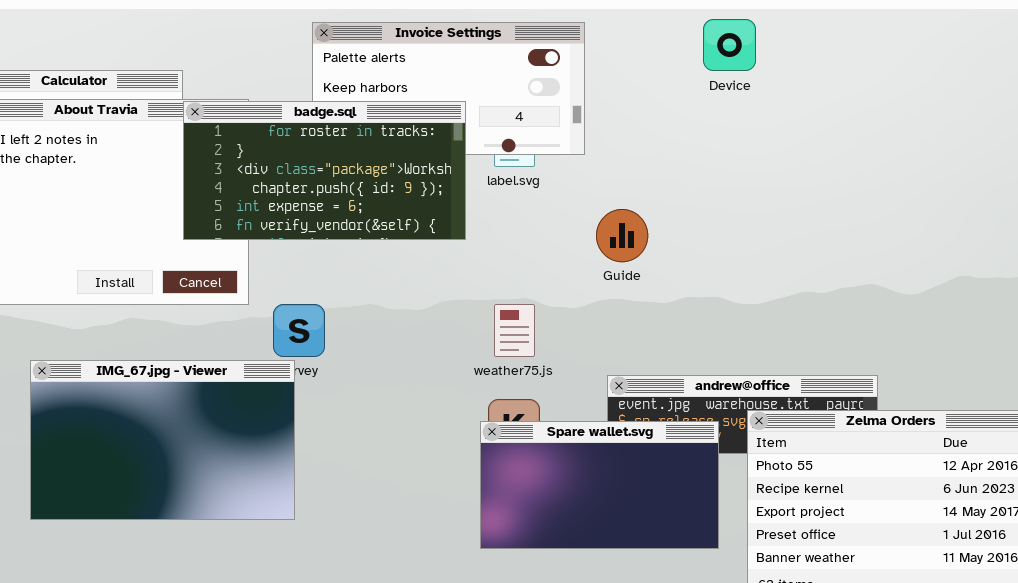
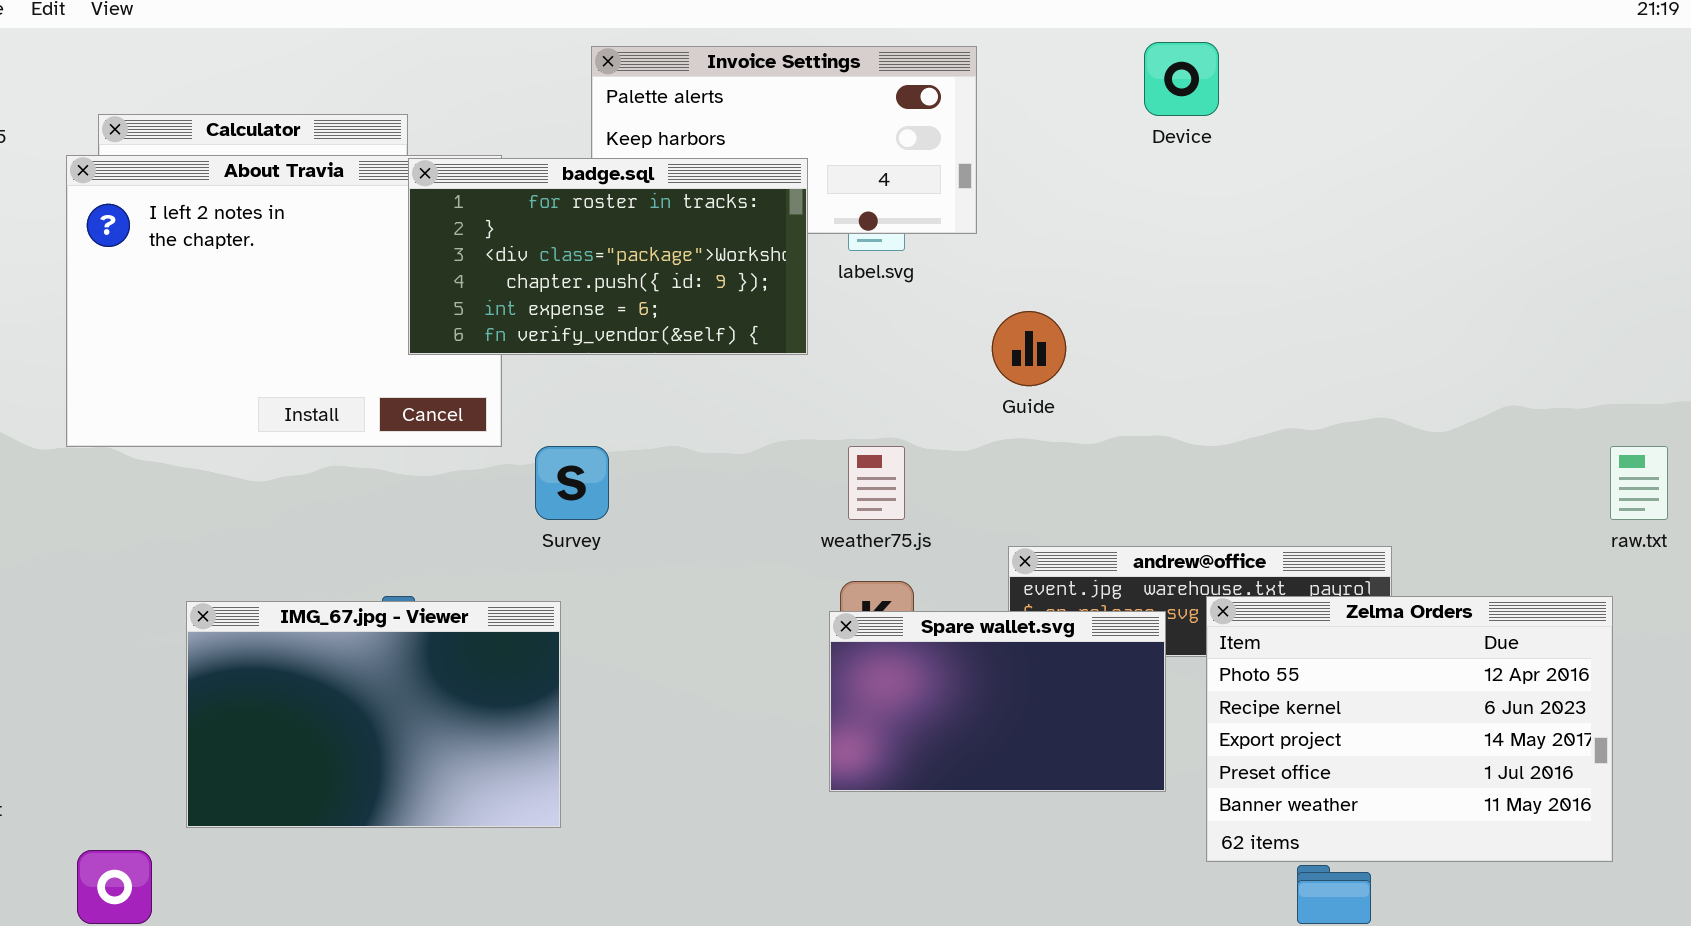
IMG_67.jpg - Viewer: [30,360,295,520] -> [186,601,561,828], moved

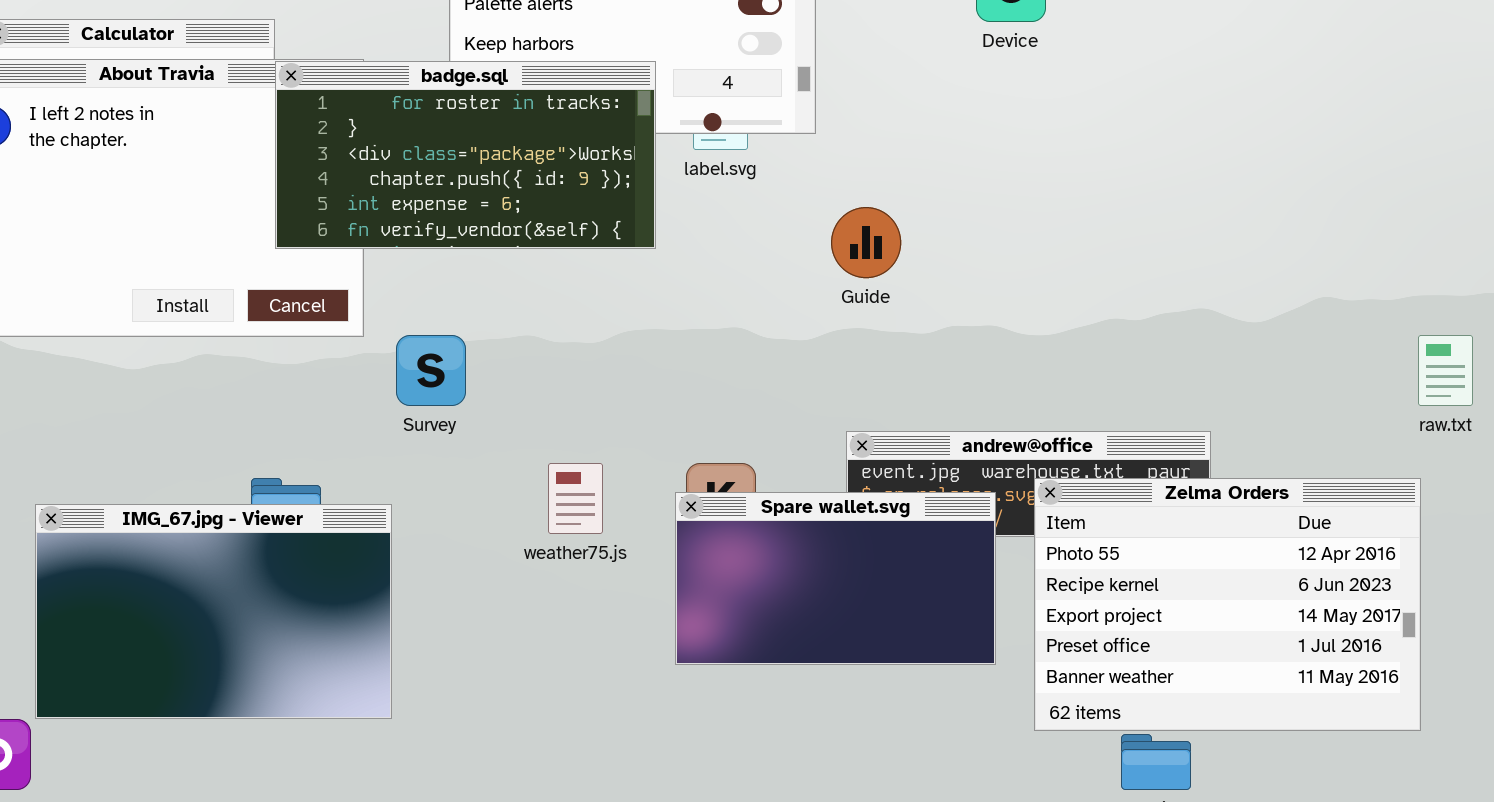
weather75.js: [848,446,905,520] -> [548,463,603,534], moved
IMG_67.jpg - Viewer: [186,601,561,828] -> [35,504,392,719], moved

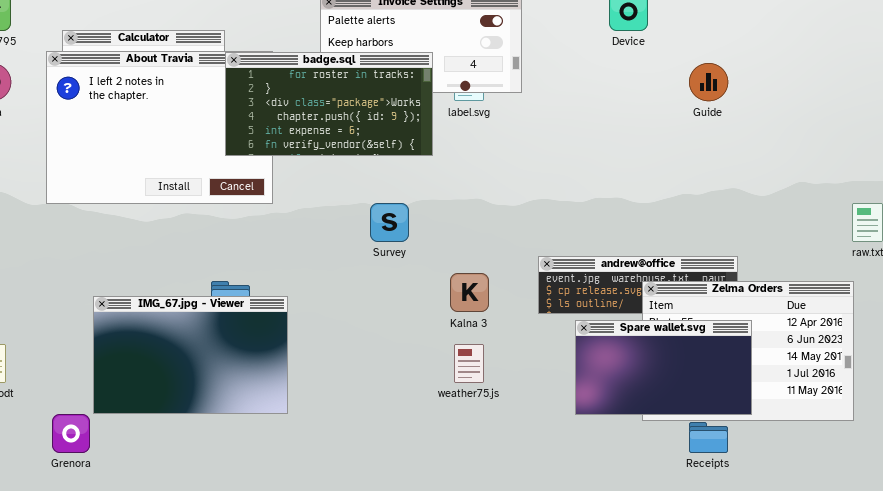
Guide: [831,207,901,278] -> [689,63,728,101], moved
Survey: [396,335,466,406] -> [370,203,409,242], moved
weather75.js: [548,463,603,534] -> [454,344,484,383], moved
Spare wallet.svg: [675,492,996,665] -> [575,320,752,415], moved

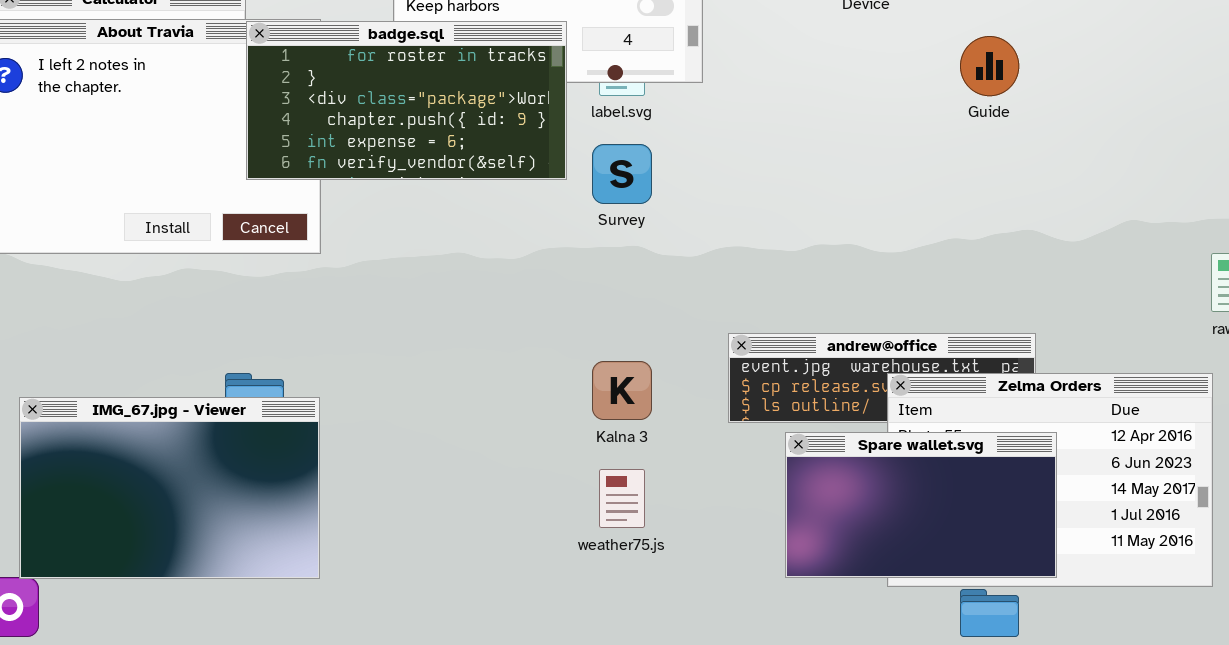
Survey: [370,203,409,242] -> [592,144,652,204], moved
IMG_67.jpg - Viewer: [93,296,288,414] -> [19,397,320,579], moved

